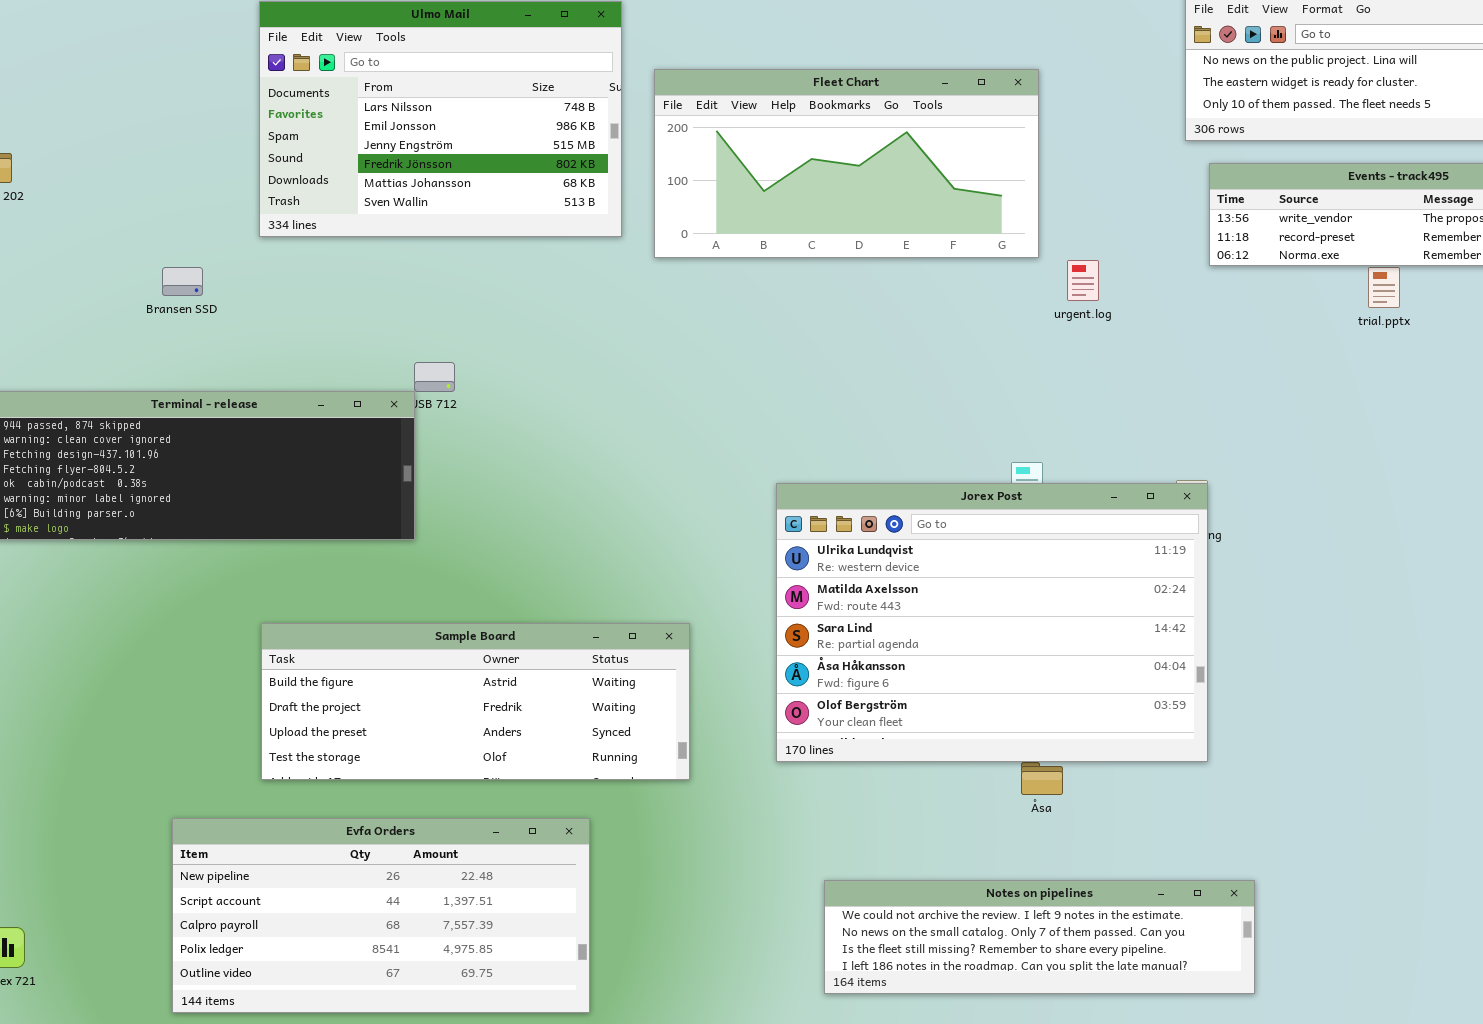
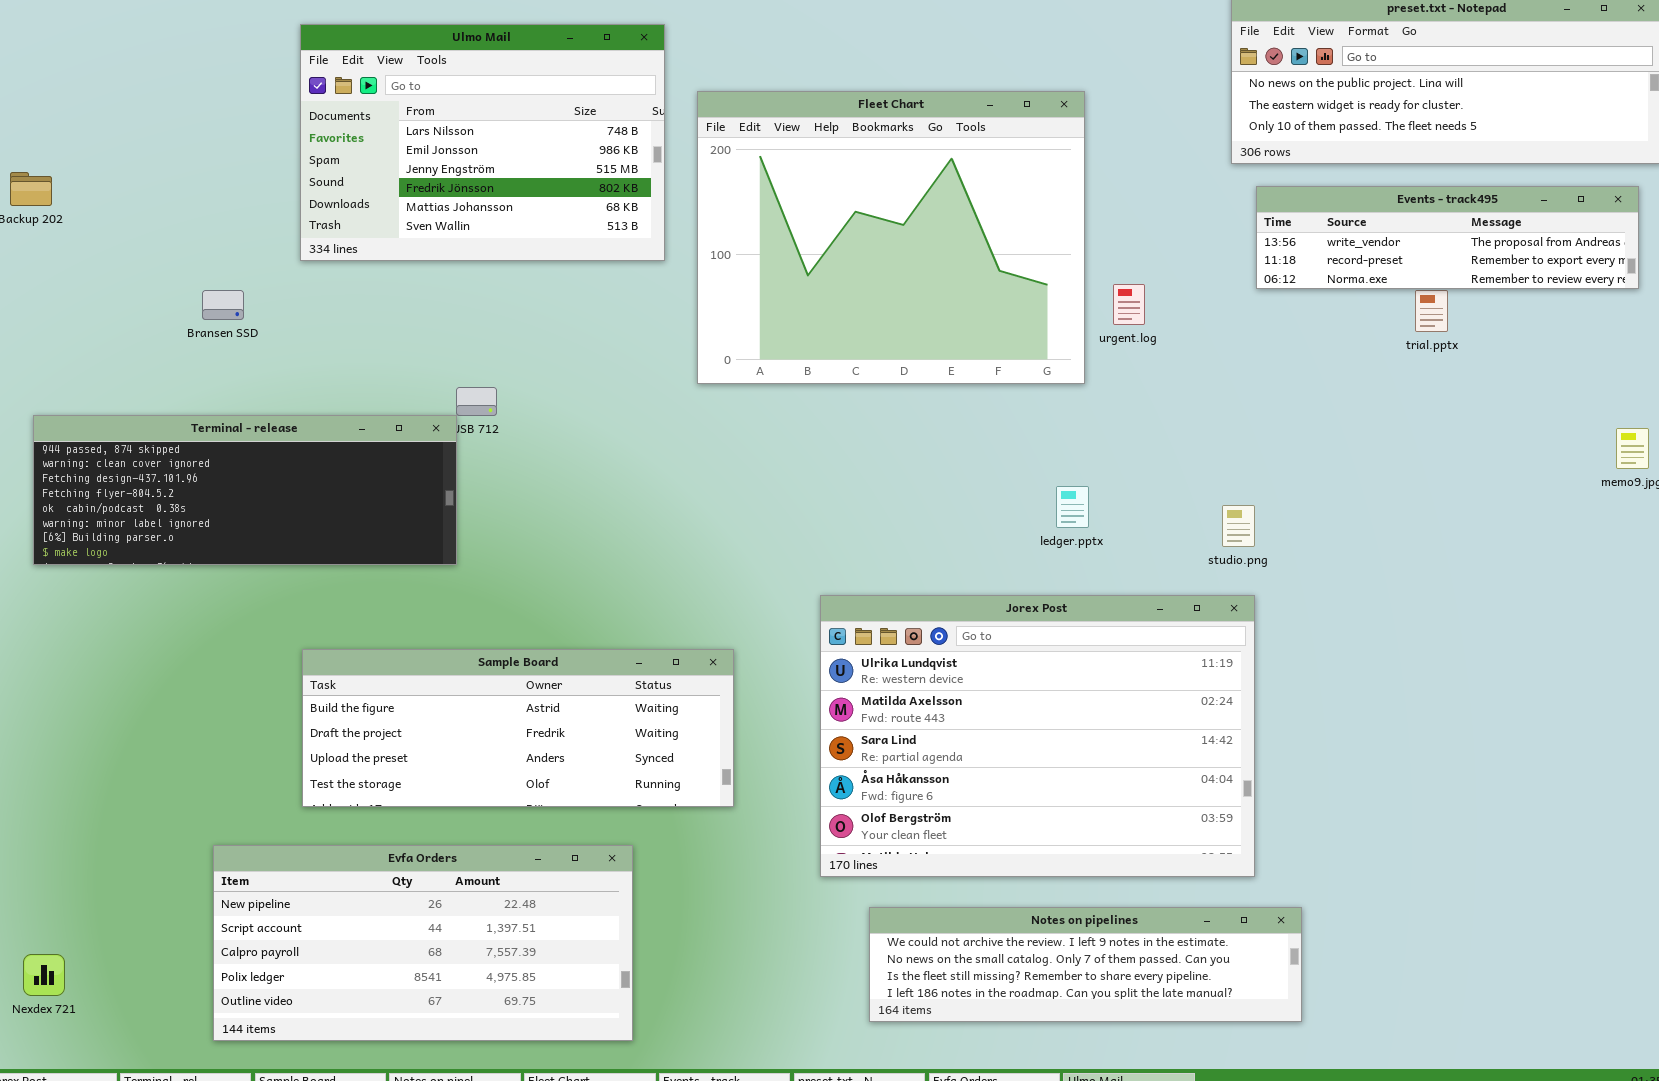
Fleet Chart: [654,69,1039,258] -> [697,91,1085,384], resized
Jorex Post: [776,483,1208,762] -> [820,595,1255,877], moved

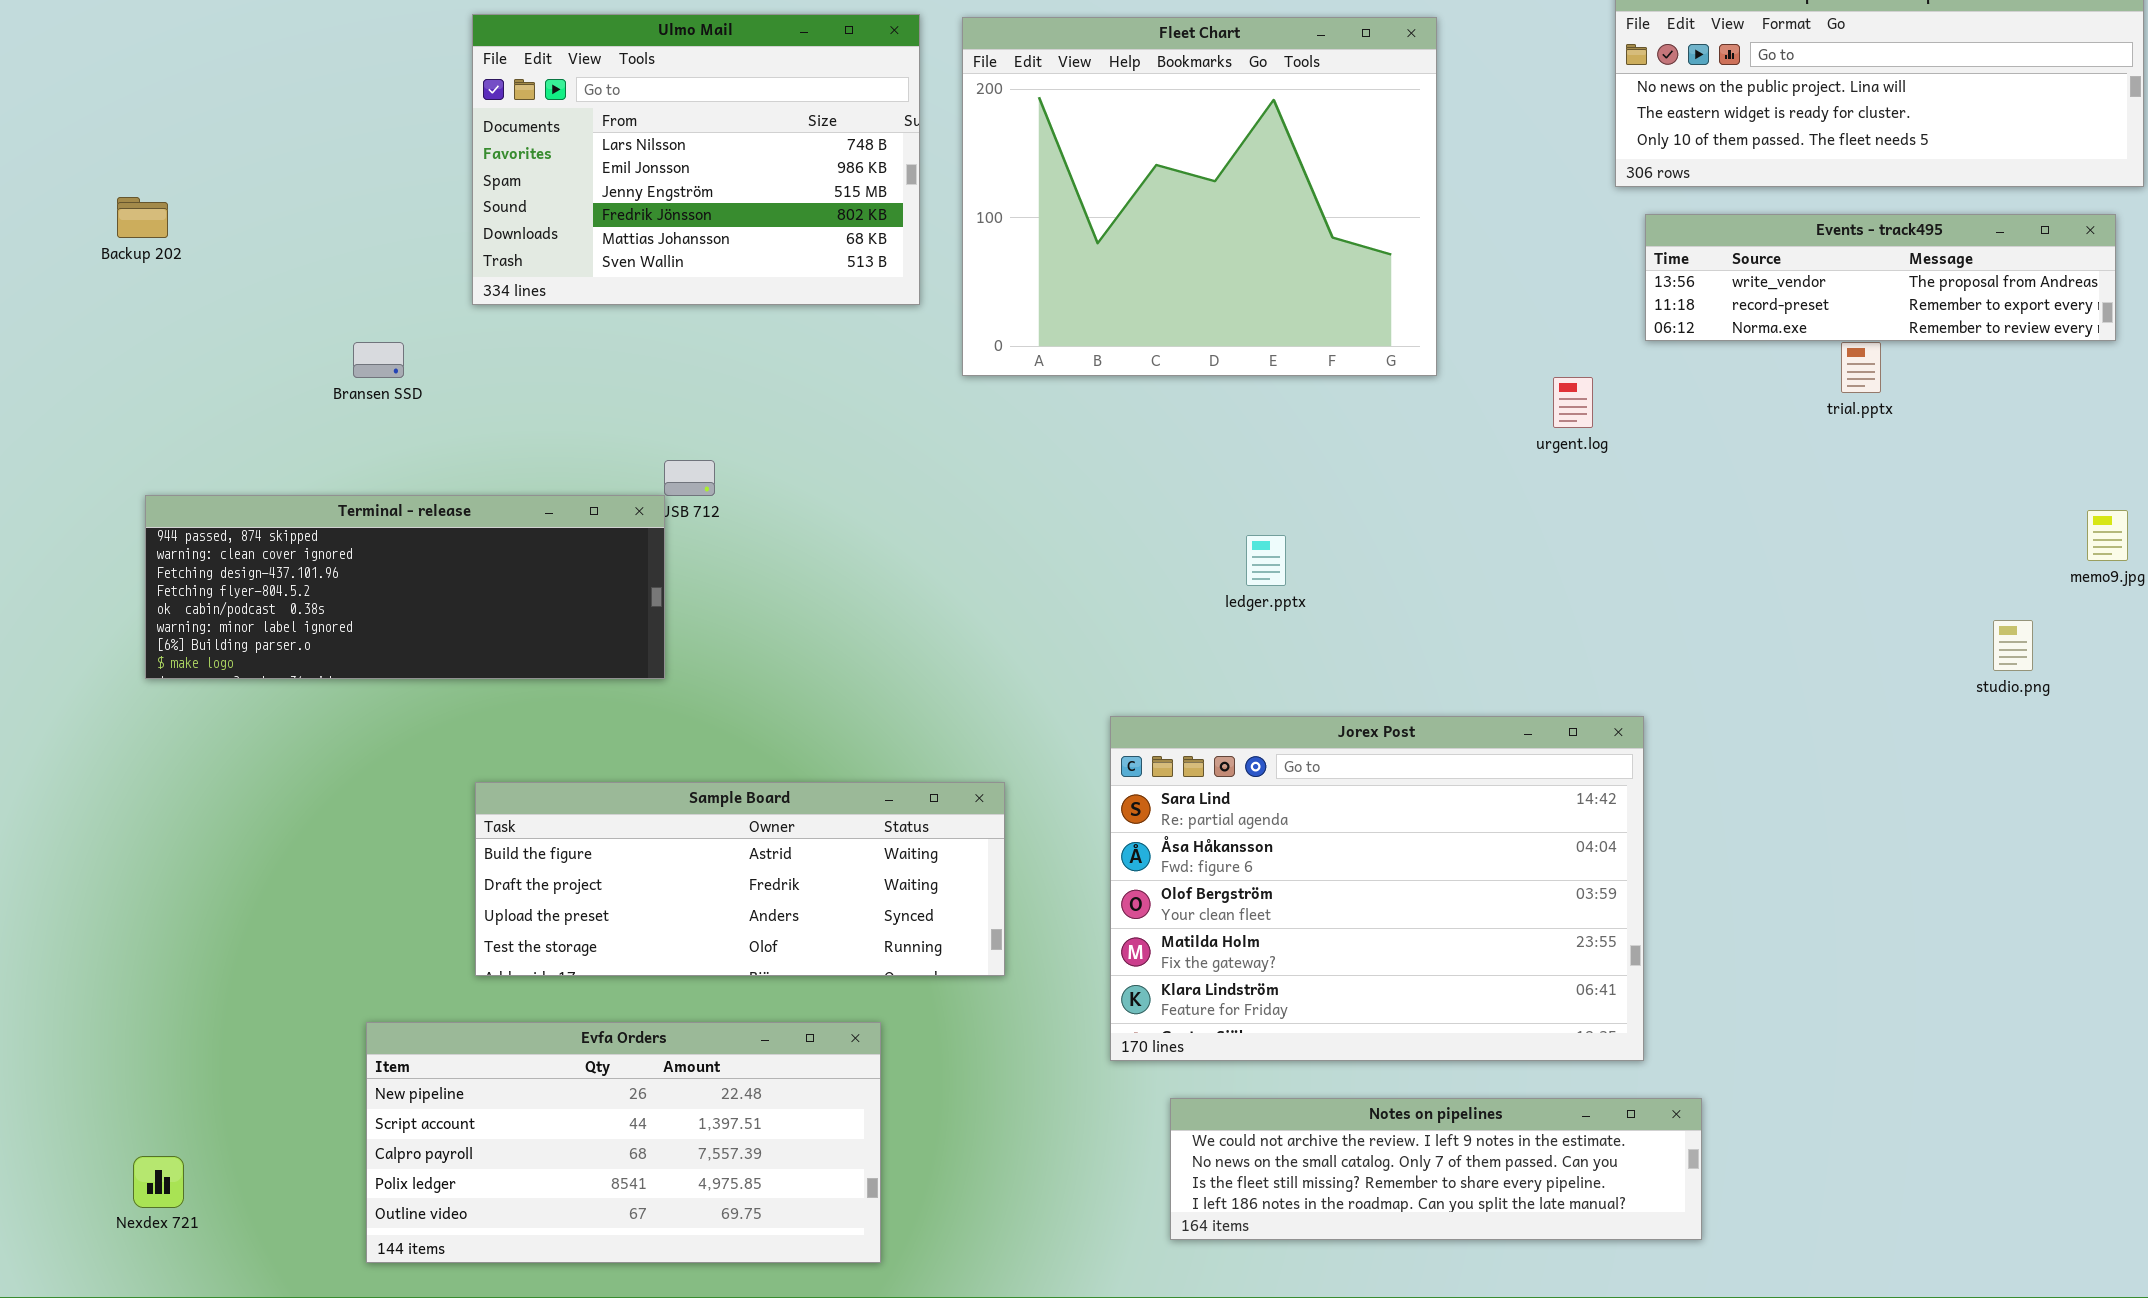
Fleet Chart: [697,91,1085,384] -> [962,17,1437,376], moved
urgent.log: [1113,284,1145,325] -> [1553,377,1593,428], moved
ledger.pptx: [1056,486,1089,528] -> [1246,535,1286,586], moved
studio.png: [1222,505,1255,547] -> [1993,620,2033,671], moved
Jorex Post: [820,595,1255,877] -> [1110,716,1644,1061], scrolled down 2 rows

